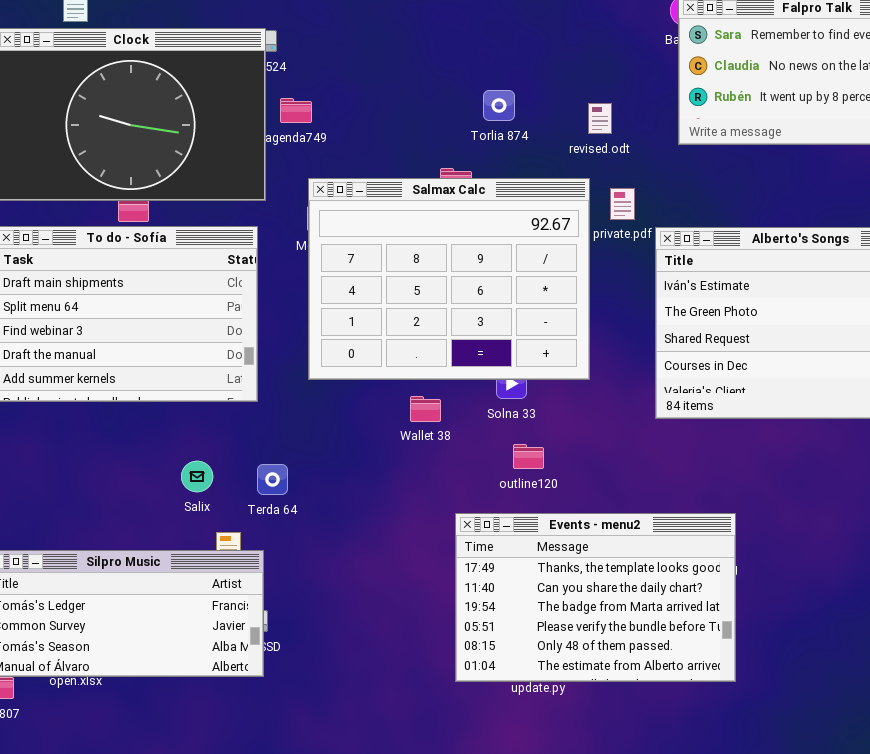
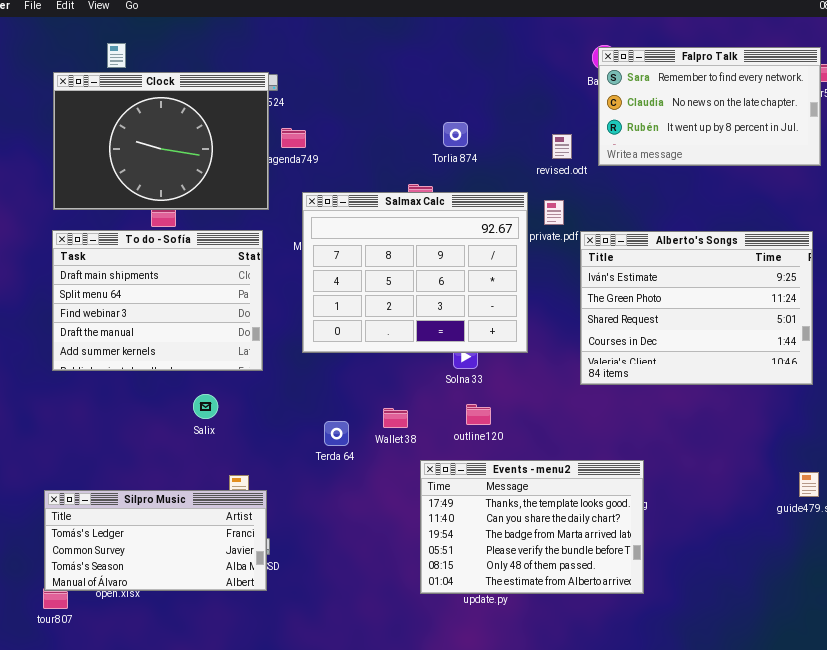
revised.odt: [588,103,612,134] -> [552,134,572,159], moved
Wallet 38: [410,396,441,422] -> [383,408,408,428], moved
Salix: [181,461,213,492] -> [193,394,218,419], moved
Terda 64: [257,464,288,495] -> [324,421,349,446], moved

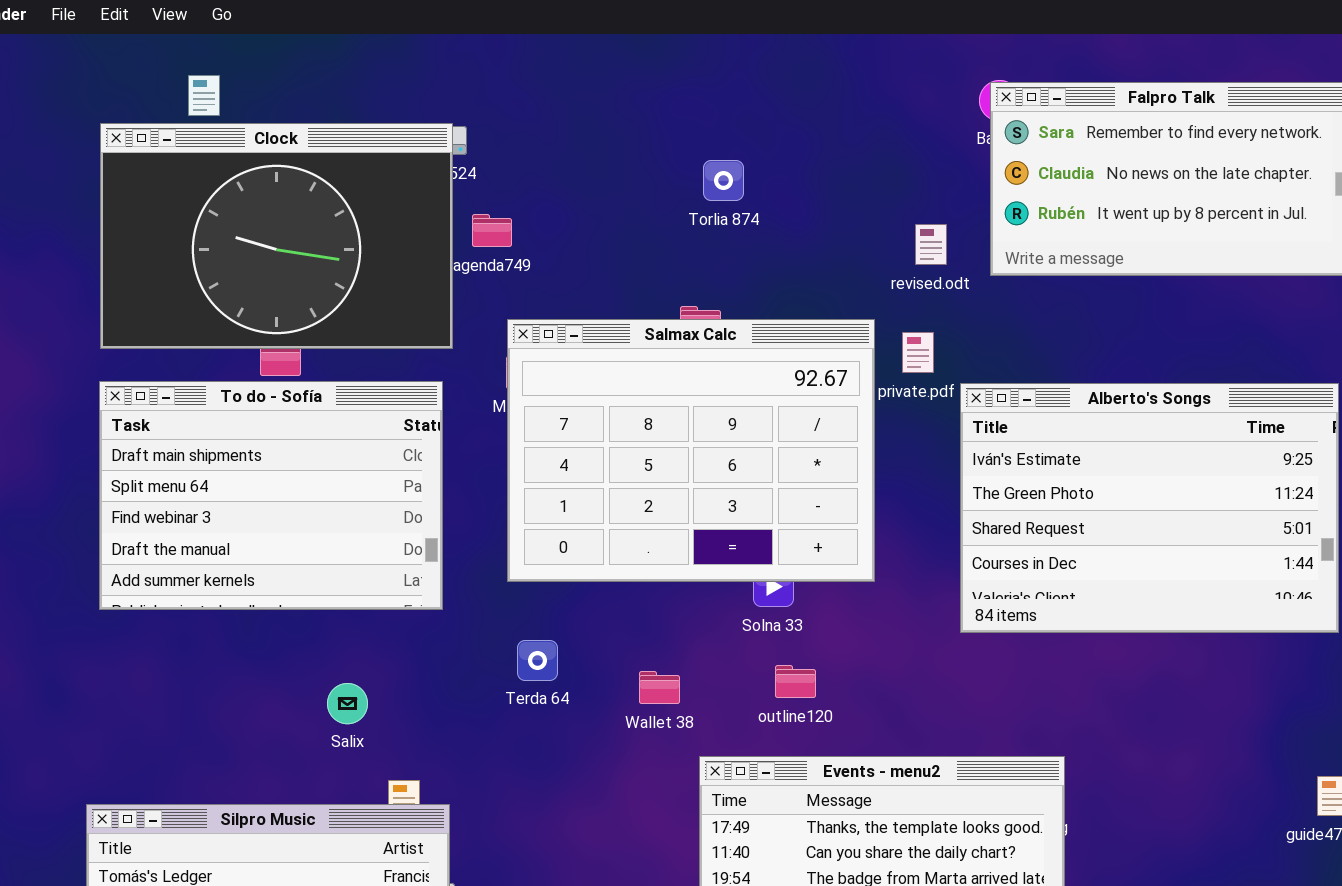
Torlia 874: [443,122,468,147] -> [703,160,744,201], moved
Salix: [193,394,218,419] -> [327,683,368,724], moved
Terda 64: [324,421,349,446] -> [517,640,558,681], moved

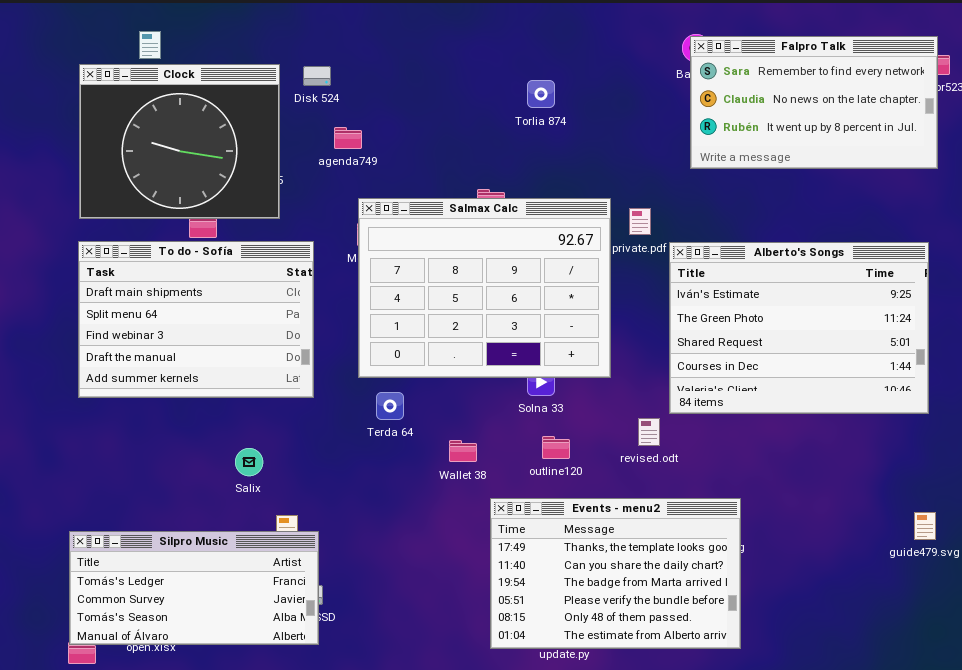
Clock: [100,123,453,349] -> [79,64,280,219], resized
Torlia 874: [703,160,744,201] -> [527,80,555,108], moved
revised.odt: [915,224,947,265] -> [638,418,660,446], moved
Terda 64: [517,640,558,681] -> [376,392,404,420], moved

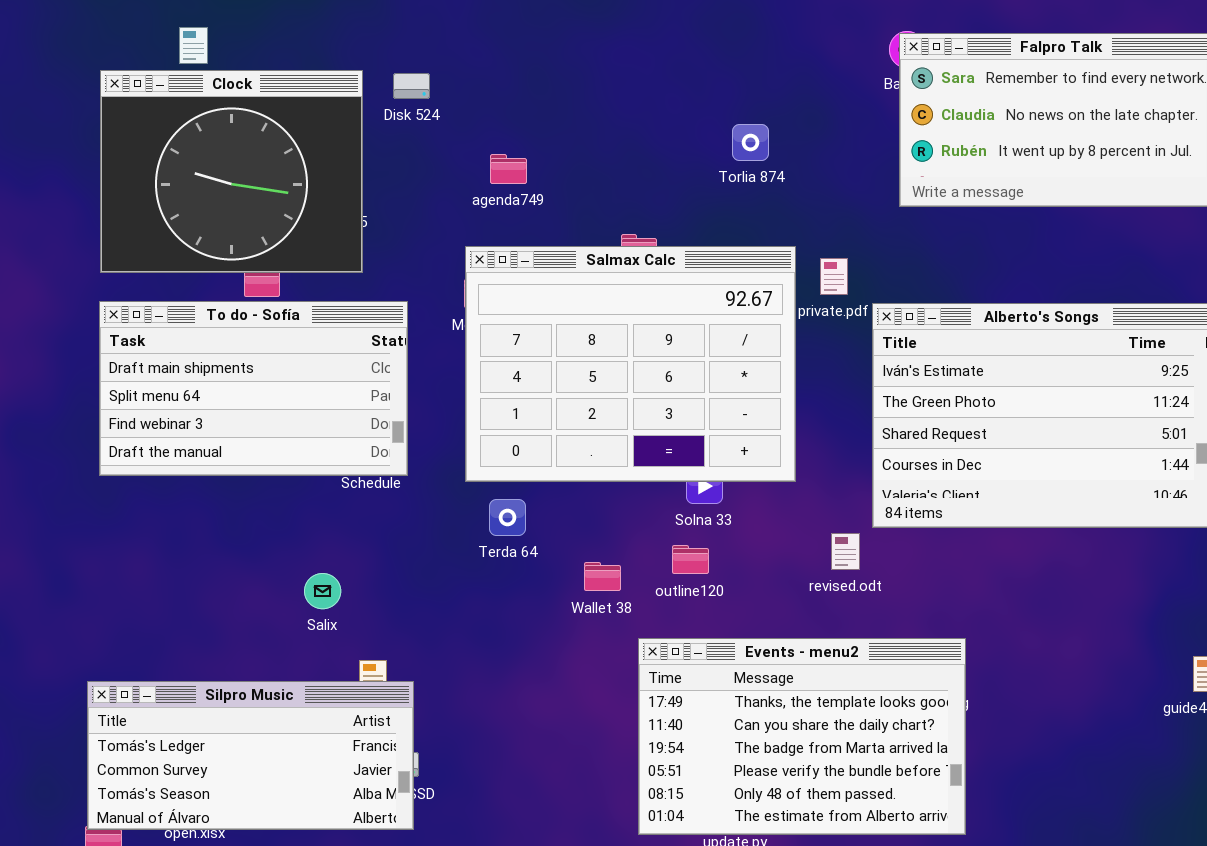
Torlia 874: [527,80,555,108] -> [732,124,769,161], moved
agenda749: [334,127,362,149] -> [490,154,527,184], moved
To do - Sofía: [78,241,314,398] -> [99,301,408,476], resized
outline120: [542,436,570,459] -> [672,545,709,574], moved

